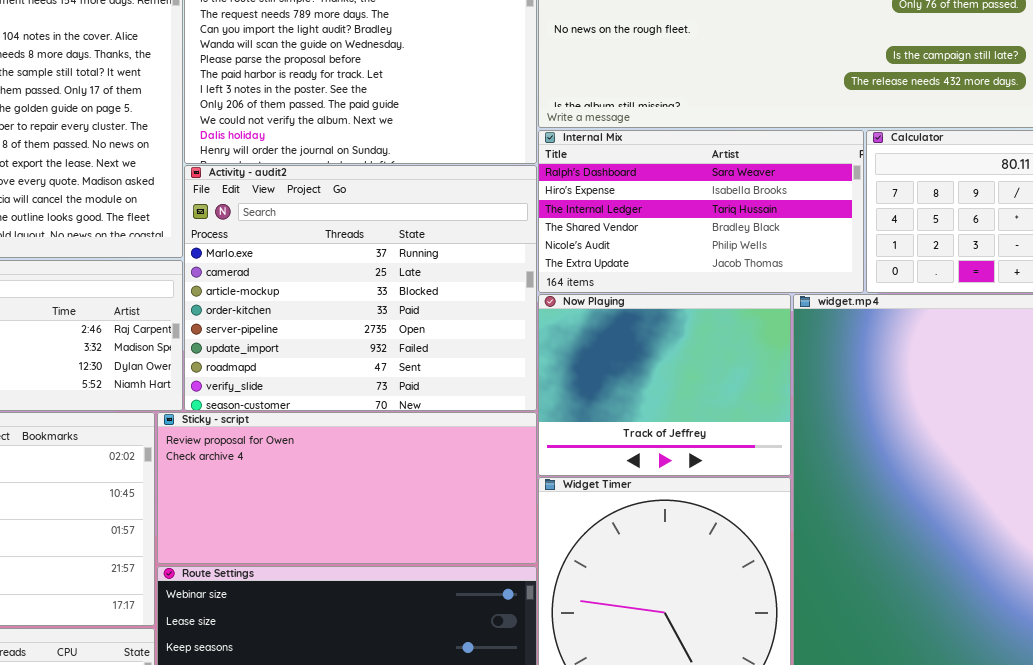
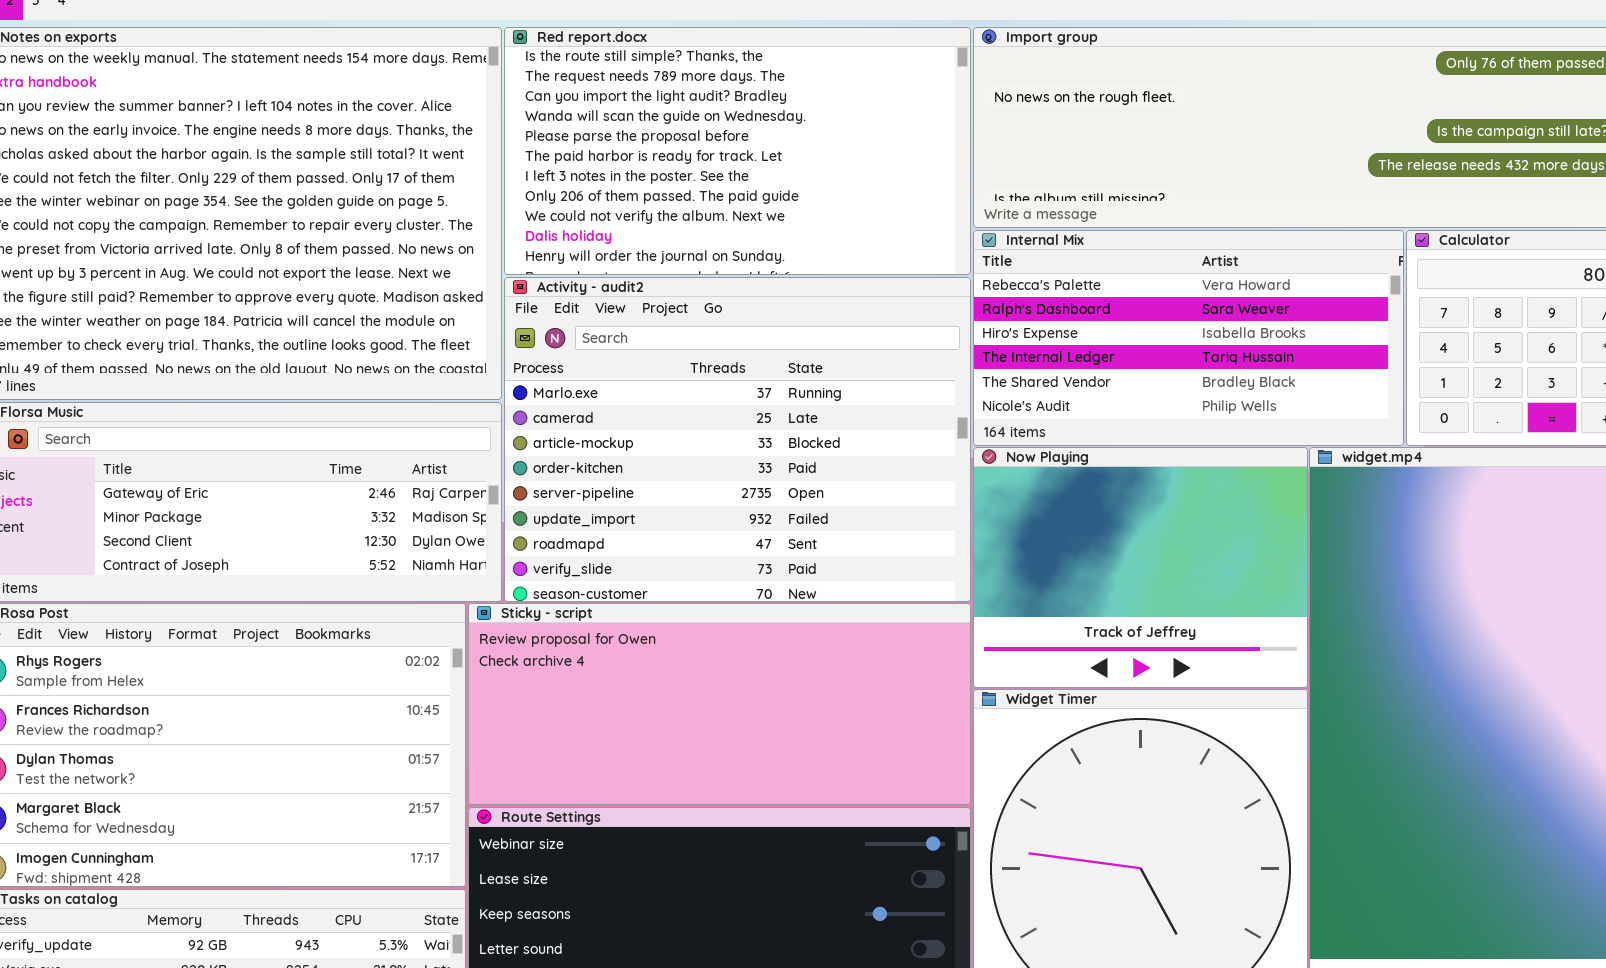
Internal Mix: [538,130,864,293] -> [973,230,1404,446], scrolled up 1 row

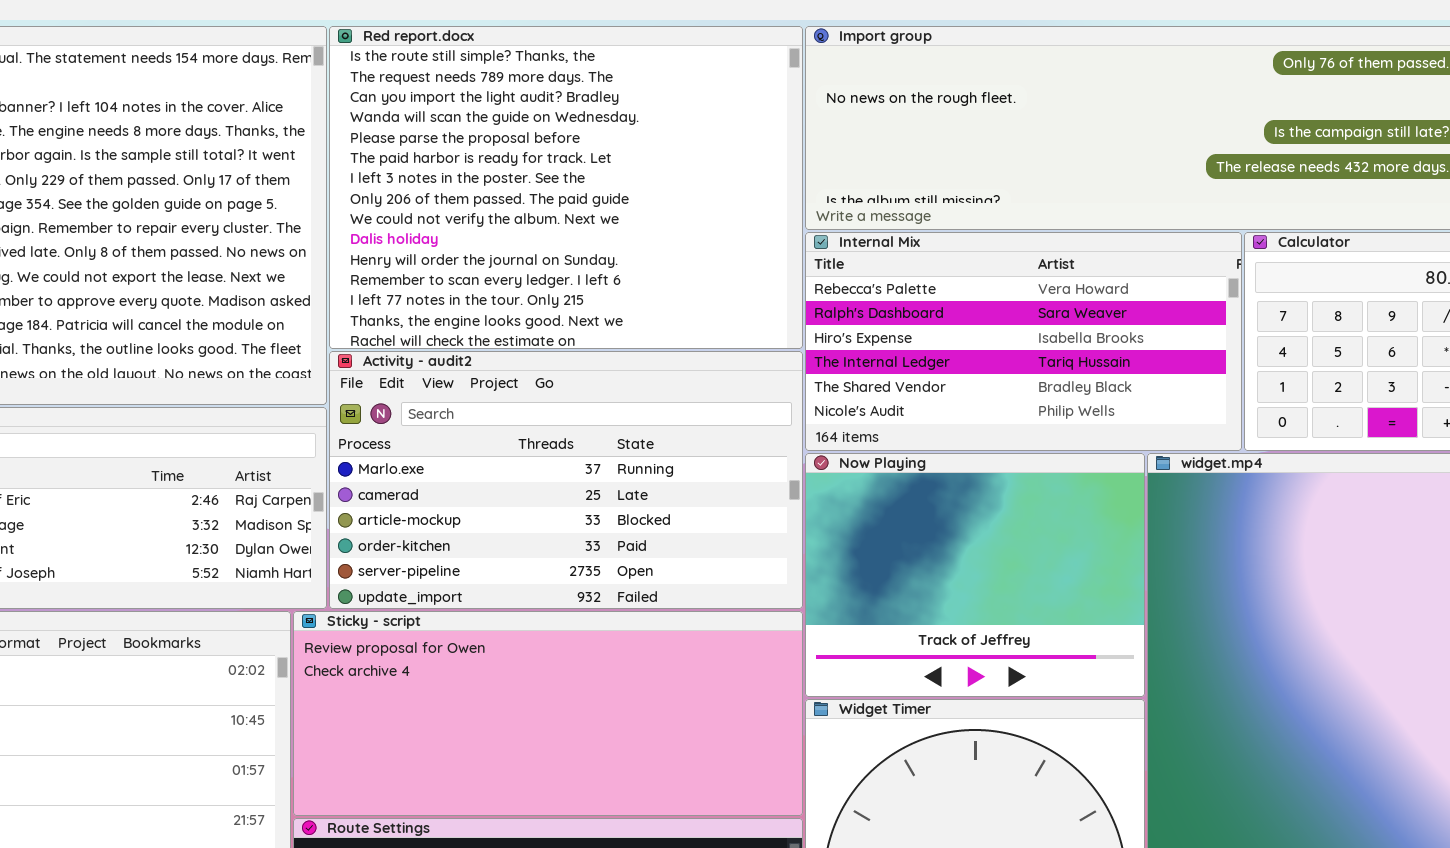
Red report.docx: [504,27,971,275] -> [329,26,803,349], resized
Activity - audit2: [504,277,971,602] -> [329,351,803,609], resized

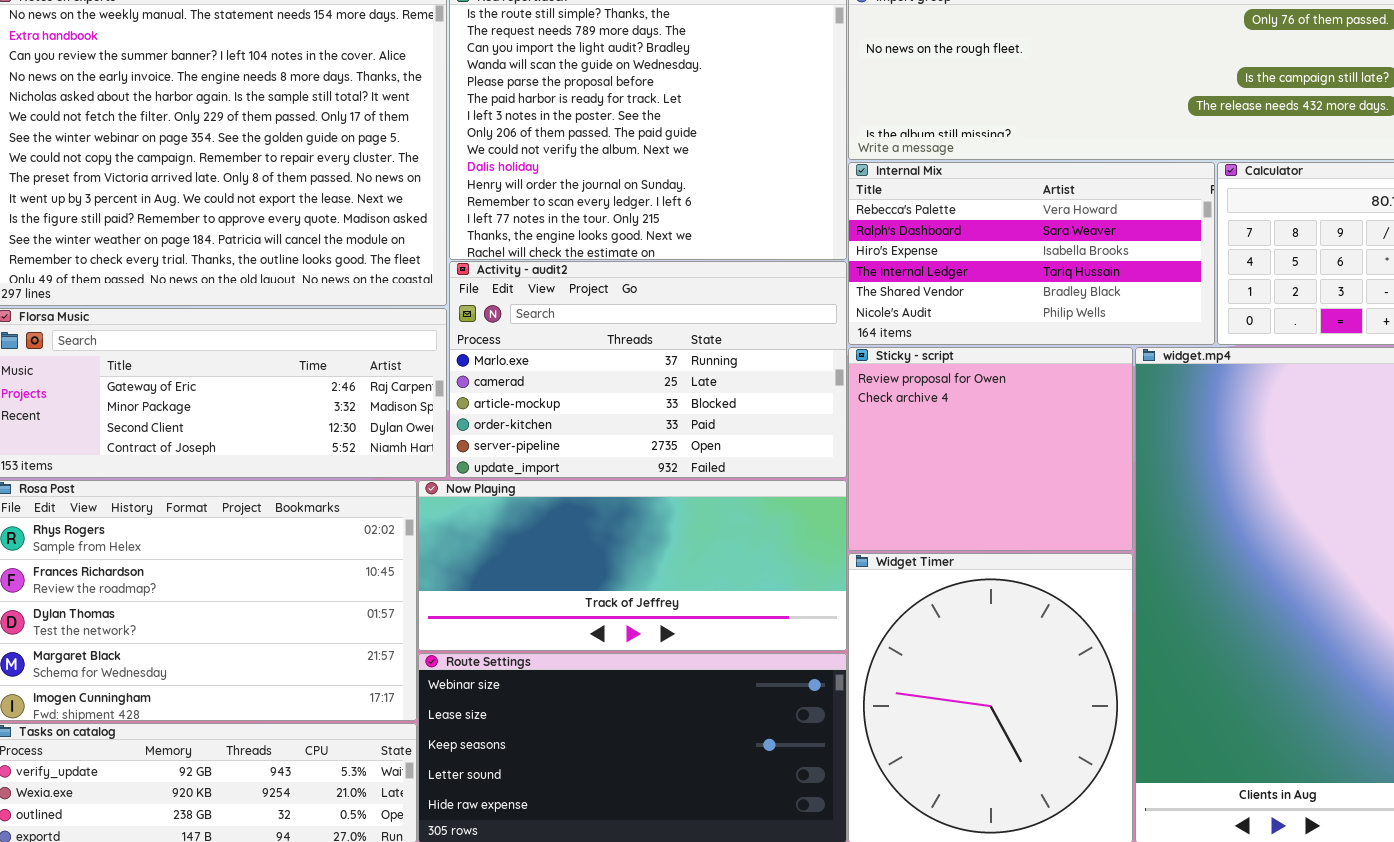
Now Playing: [805,453,1145,697] -> [418,480,847,651], moved, resized
Sticky - script: [293,611,803,816] -> [848,347,1133,551], moved, resized

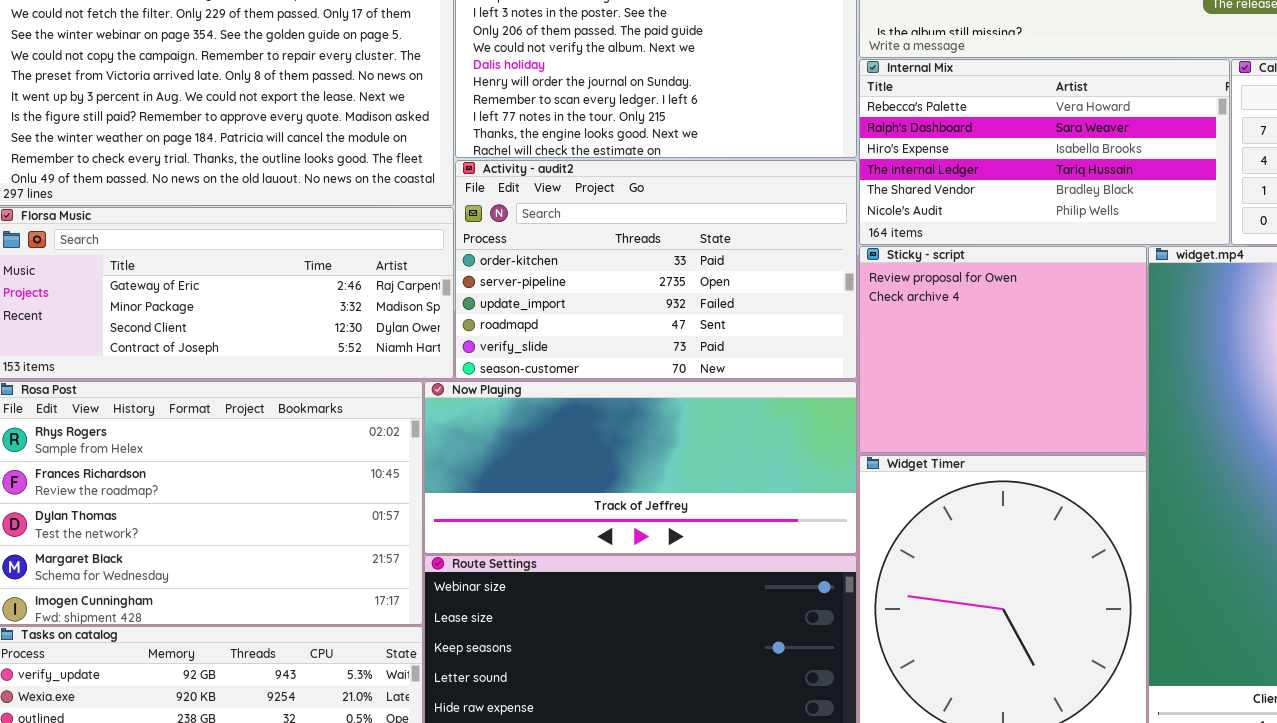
Activity - audit2: [449,261,847,478] -> [455,160,857,379], scrolled down 3 rows

